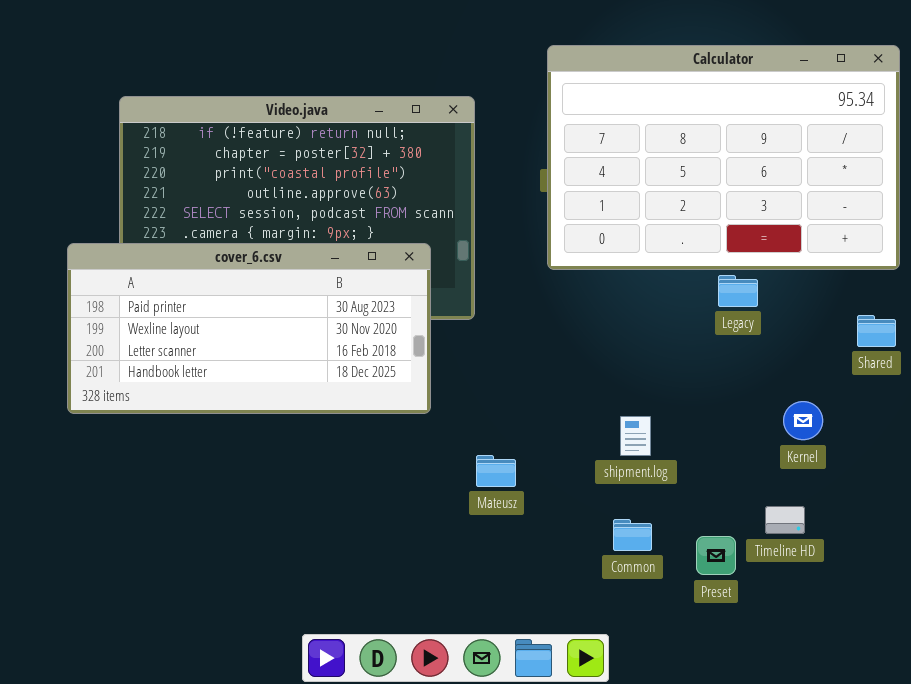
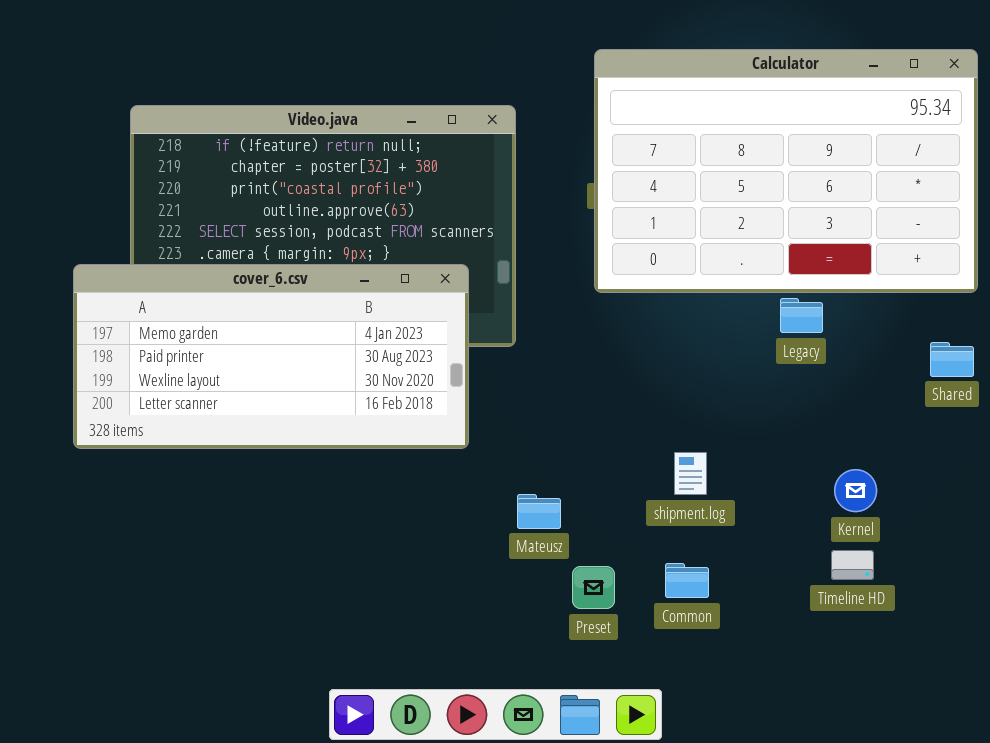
cover_6.csv: [67,243,431,414] -> [73,264,469,449], scrolled up 1 row
Kernel: [783,401,823,440] -> [834,469,877,512], moved
Preset: [696,536,736,575] -> [572,566,615,609], moved

